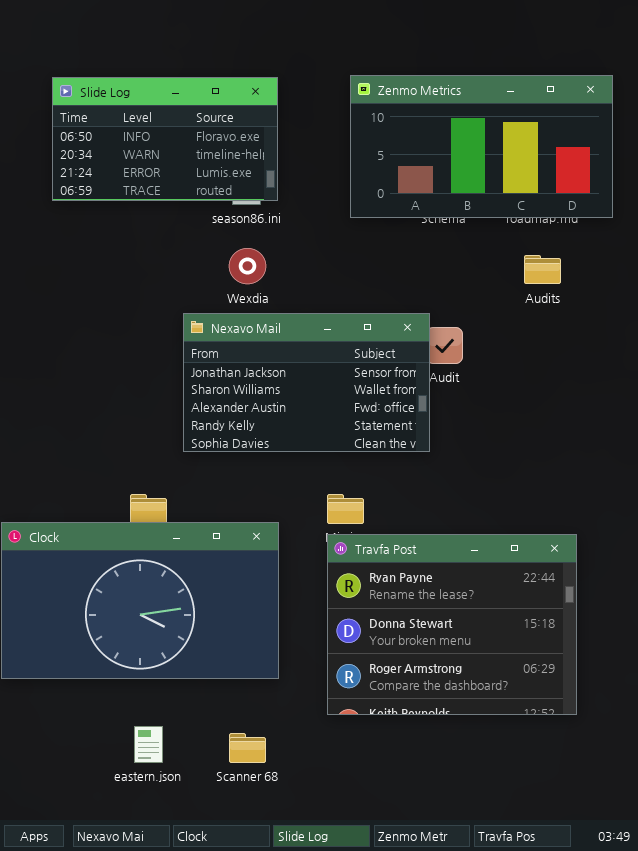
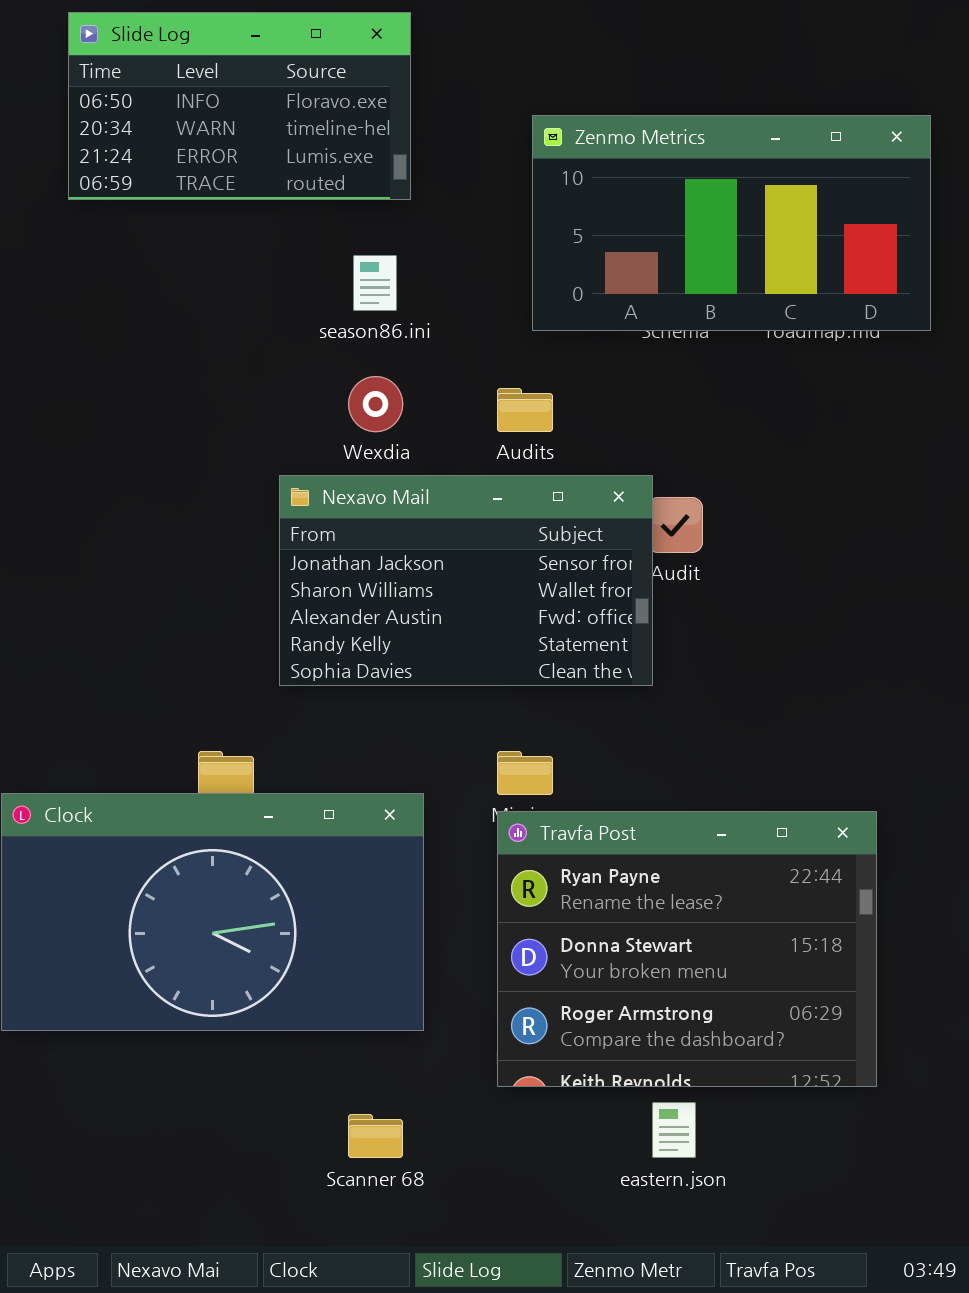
Slide Log: [52,77,278,201] -> [68,12,411,200], moved
Audits: [524,255,561,284] -> [497,388,553,432], moved
eastern.json: [134,726,163,763] -> [652,1102,696,1158], moved

